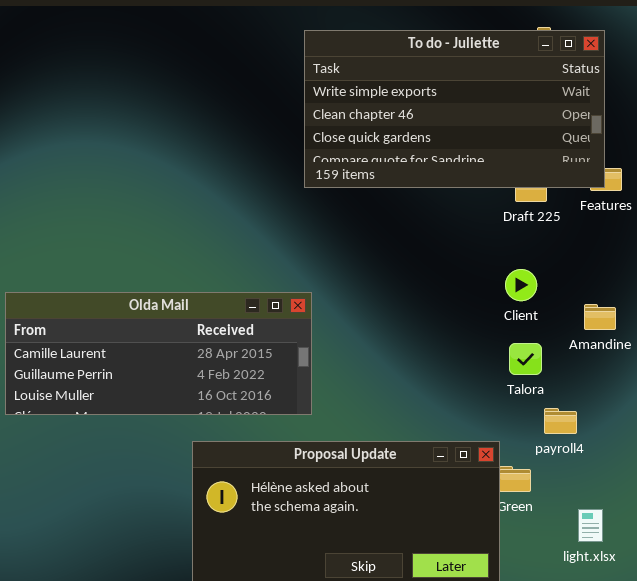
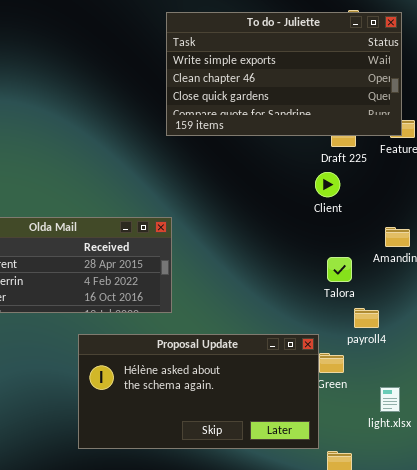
Client: [505,269,537,301] -> [315,172,340,197], moved

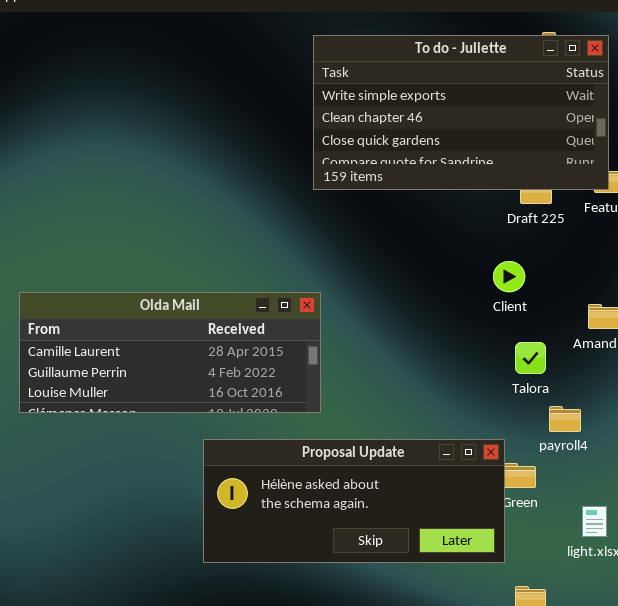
Client: [315,172,340,197] -> [493,261,525,292], moved
Proposal Update: [78,334,319,449] -> [203,439,505,563], resized

